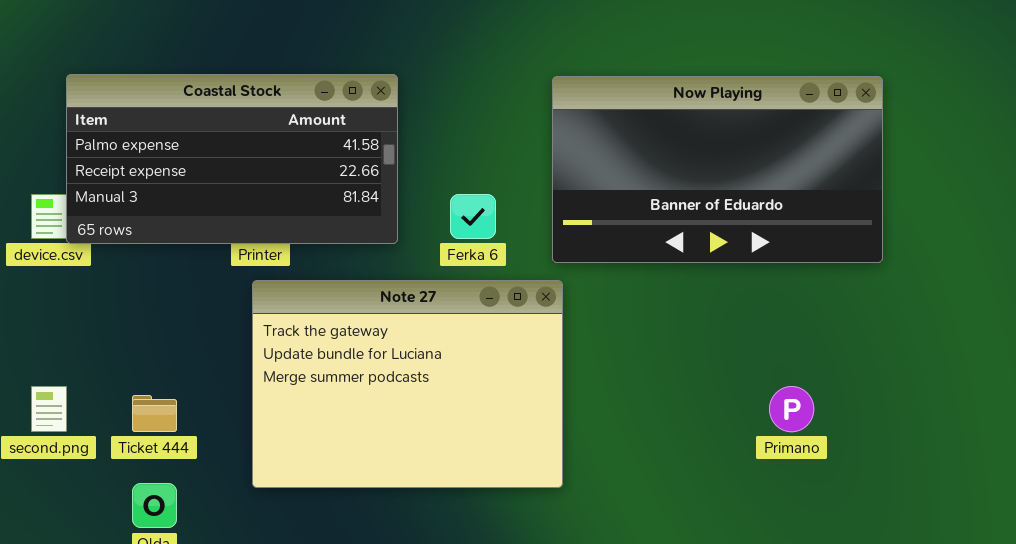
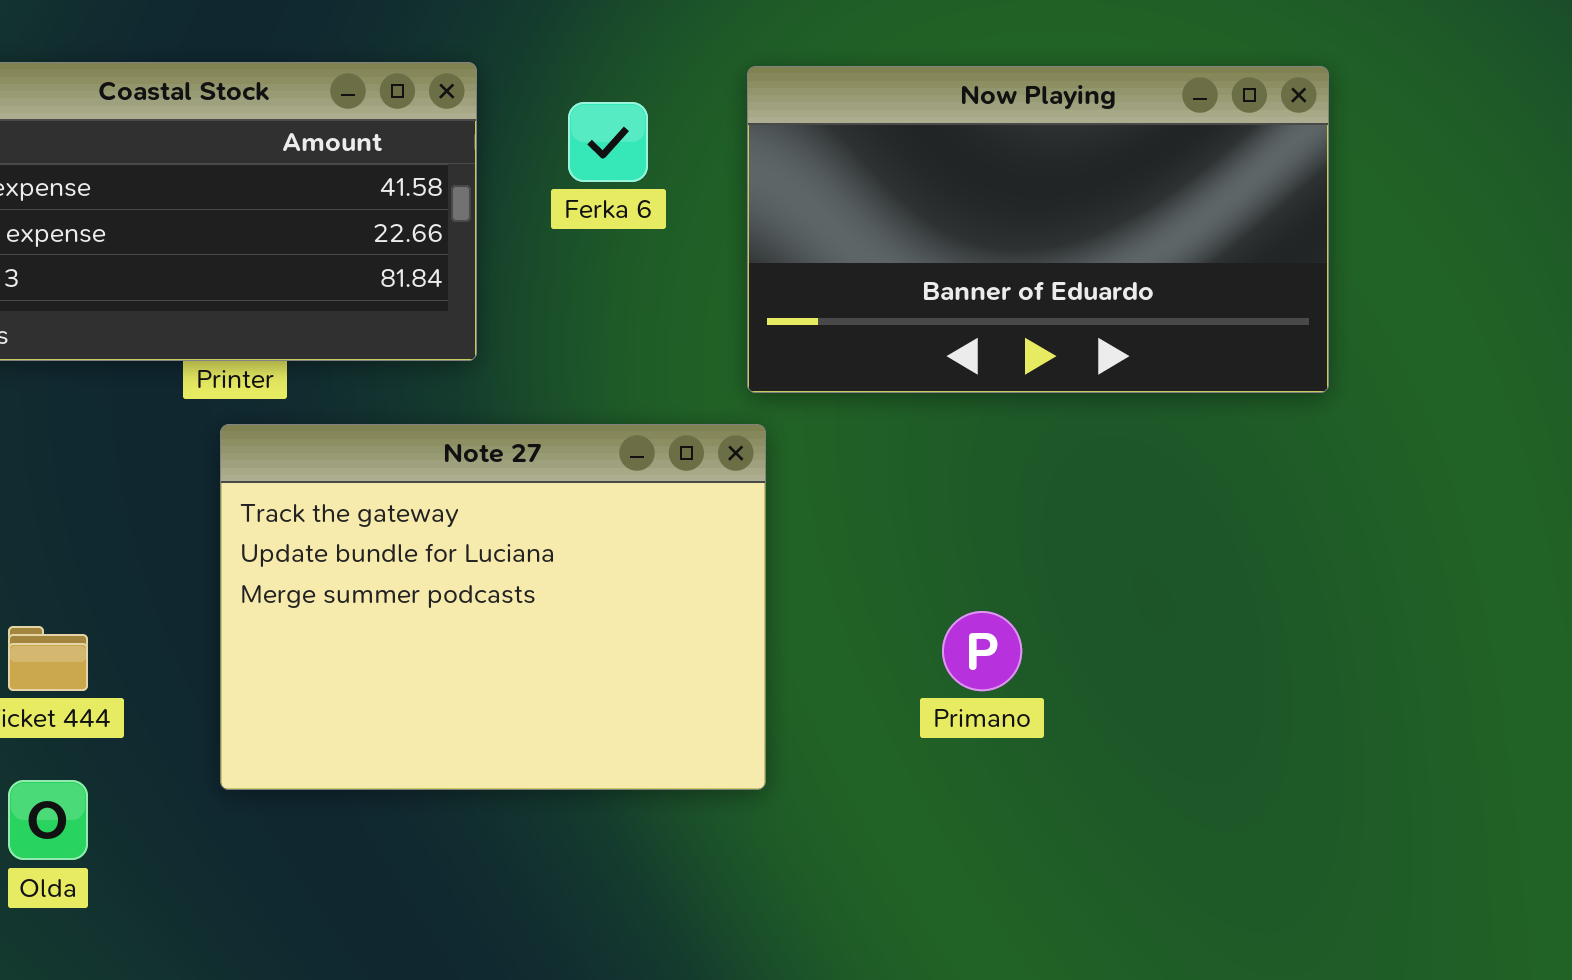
Ferka 6: [450,194,496,239] -> [568,102,648,182], moved
Primano: [769,386,814,432] -> [942,611,1022,691], moved

